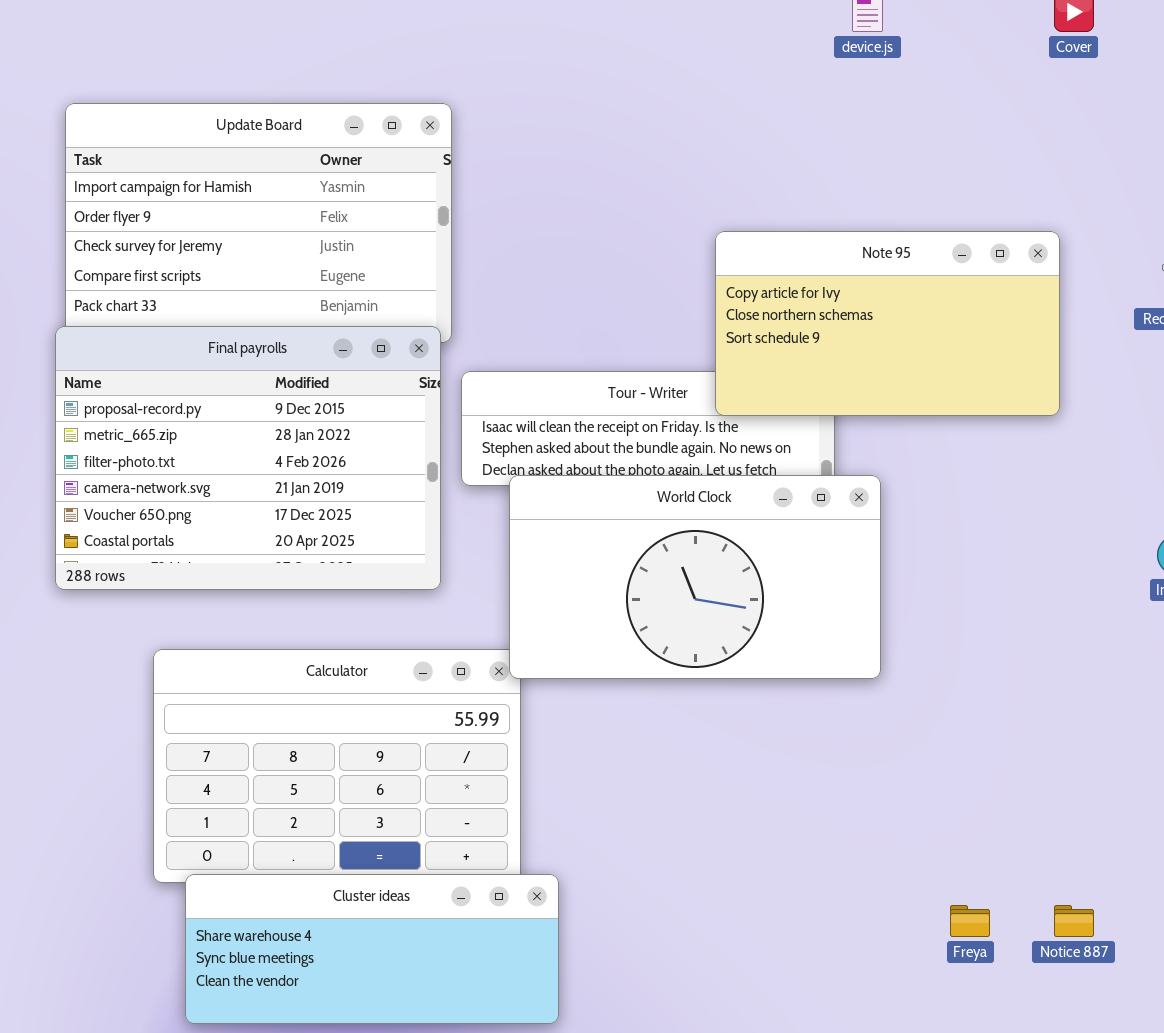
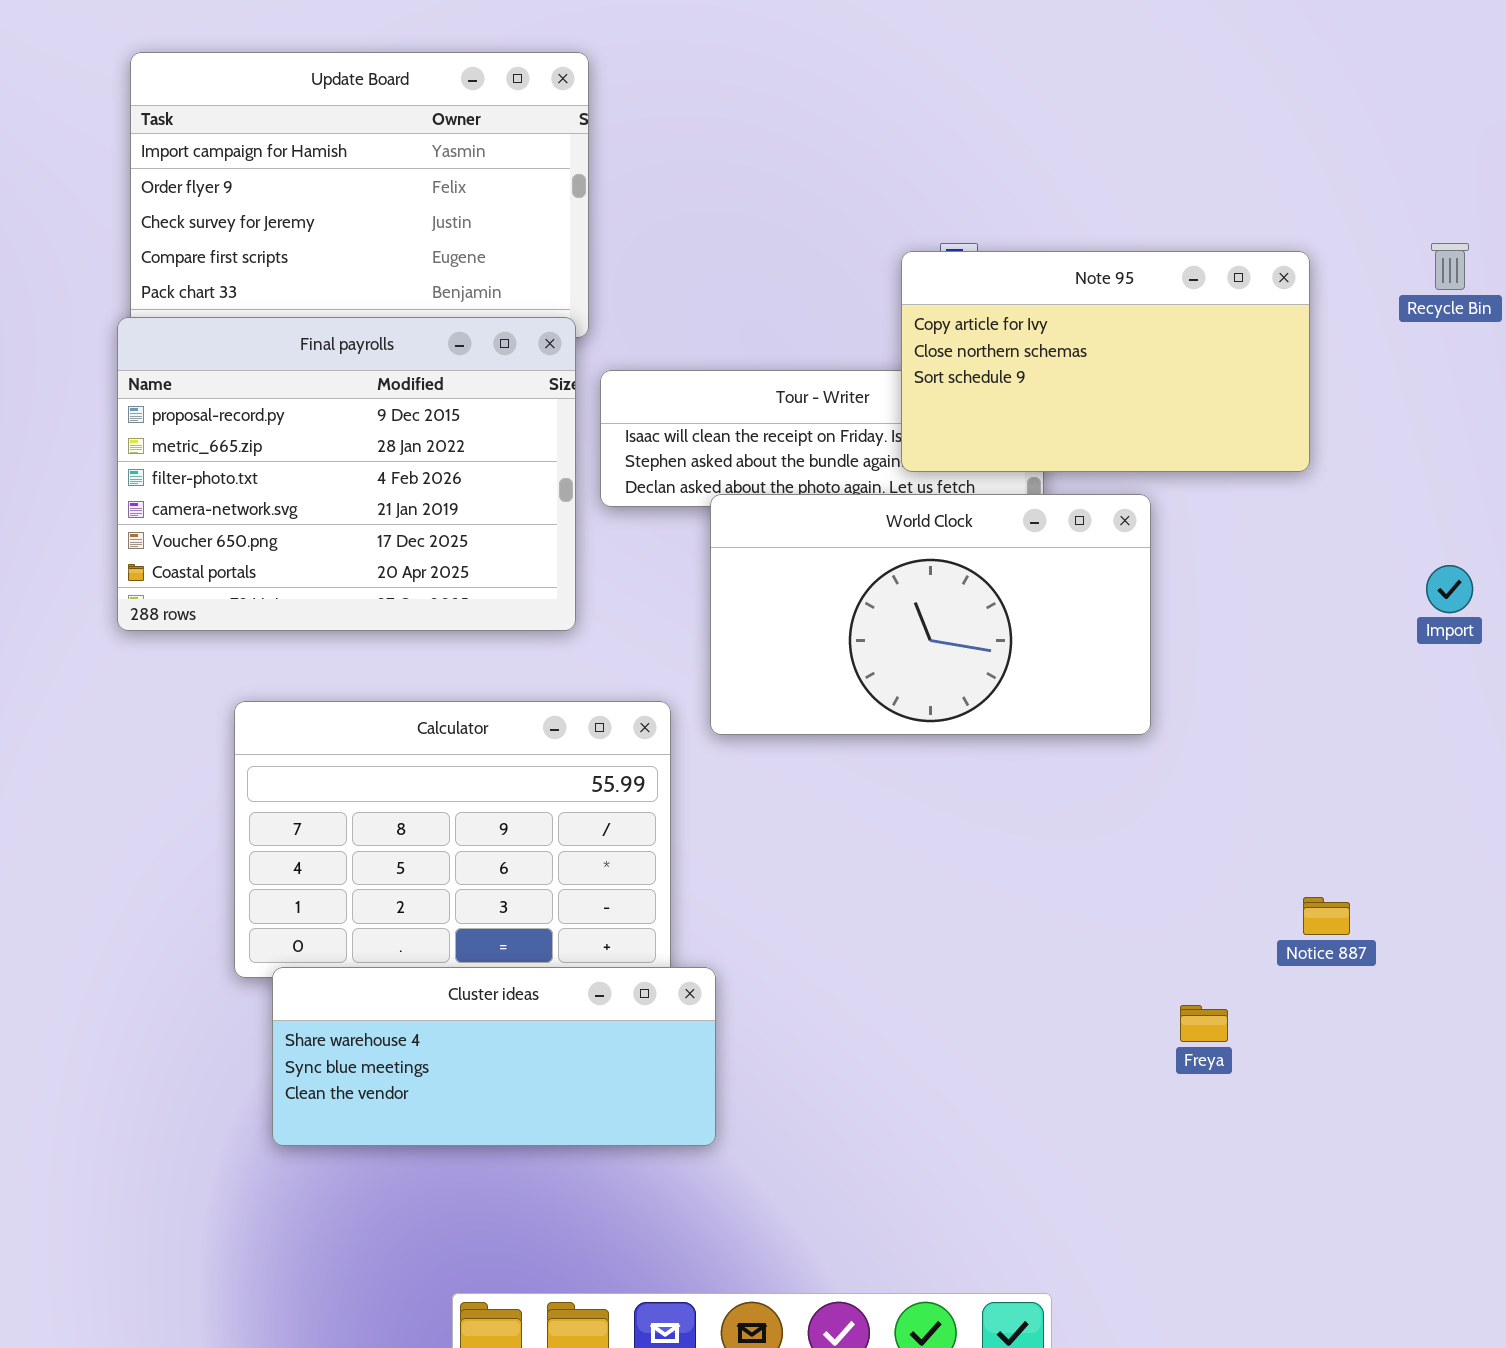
Note 95: [715,231,1060,416] -> [901,251,1310,472], moved
World Clock: [509,475,881,679] -> [710,494,1151,735], moved
Notice 887: [1054,905,1094,937] -> [1303,897,1350,935], moved

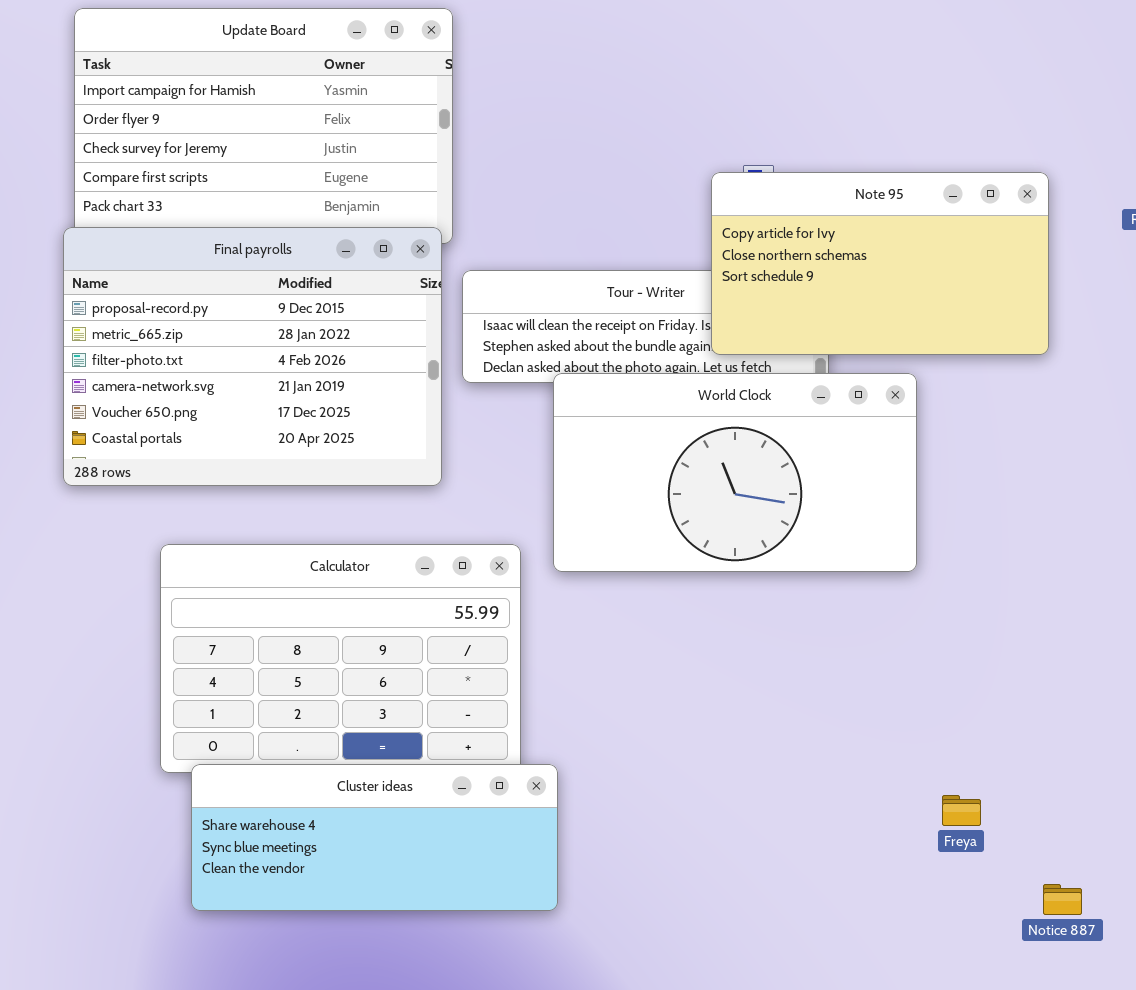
Notice 887: [1303,897,1350,935] -> [1043,884,1082,915], moved

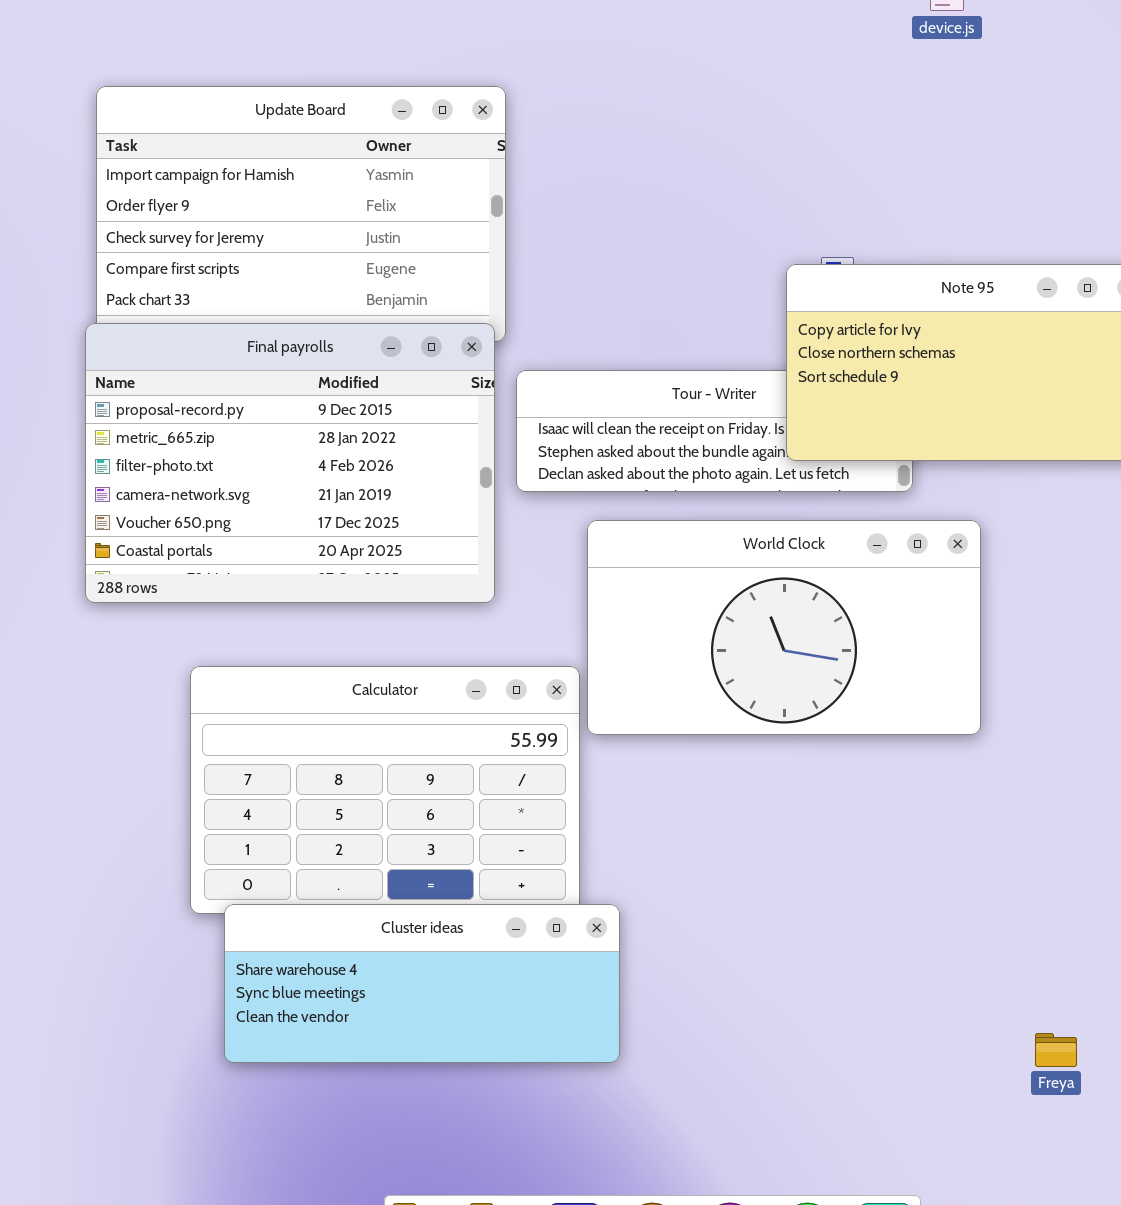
World Clock: [553,373,917,572] -> [587,520,981,735], moved
Freya: [942,795,981,826] -> [1035,1033,1077,1067], moved

